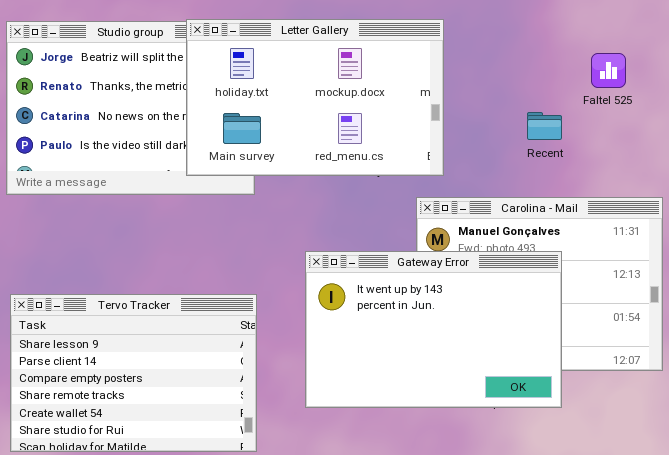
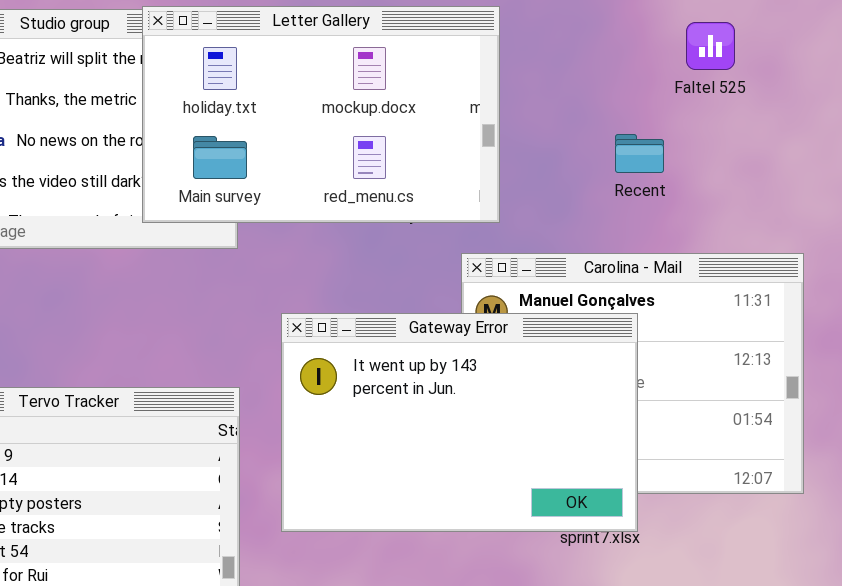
Faltel 525: [591,53,626,88] -> [686,22,735,70], moved
Gateway Error: [305,251,562,408] -> [281,313,638,532], moved

